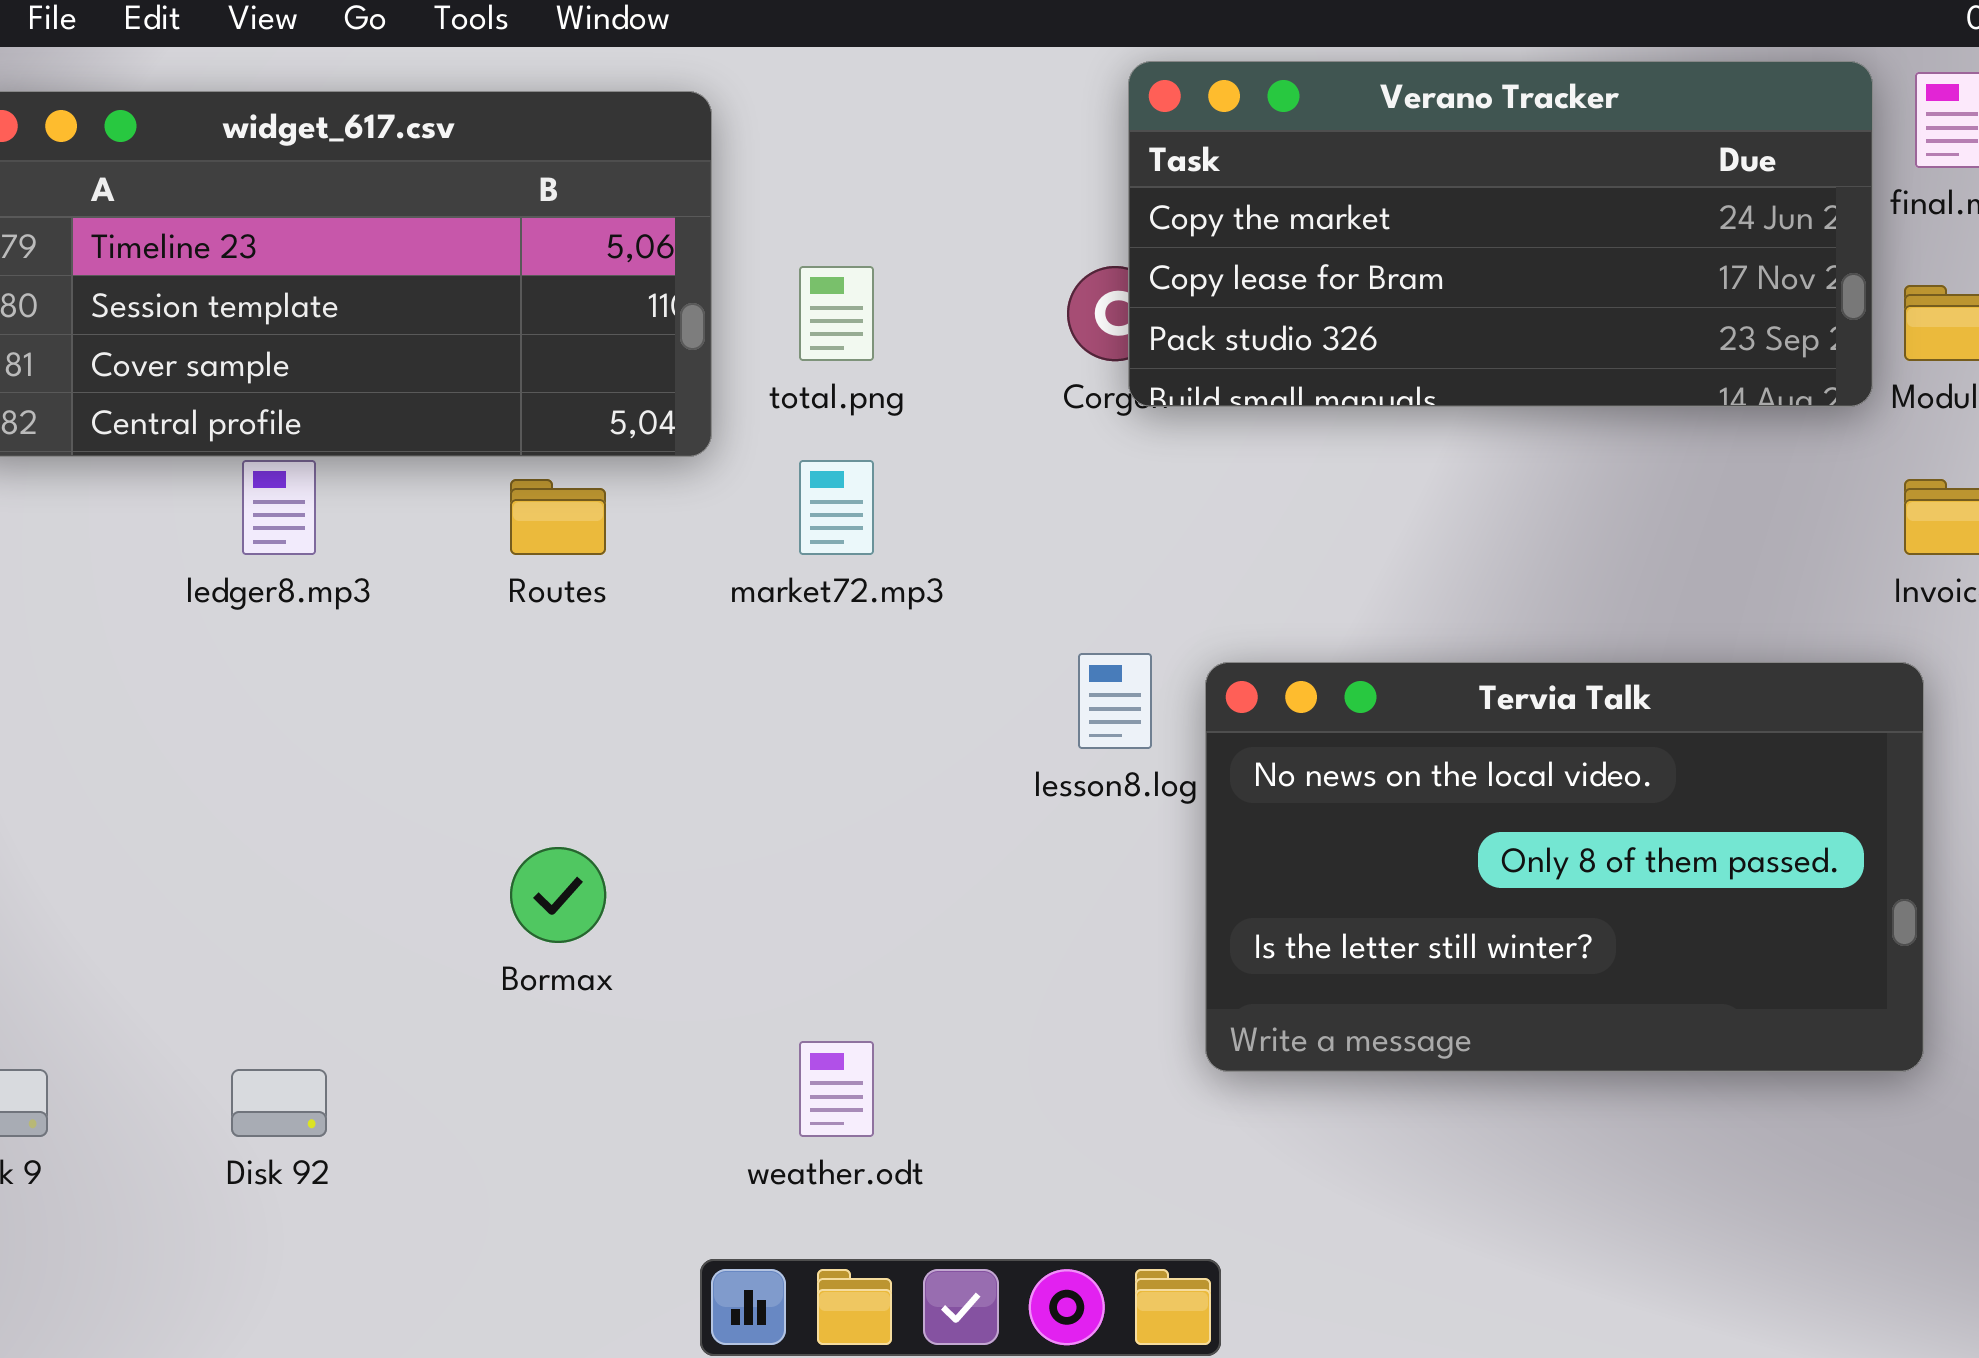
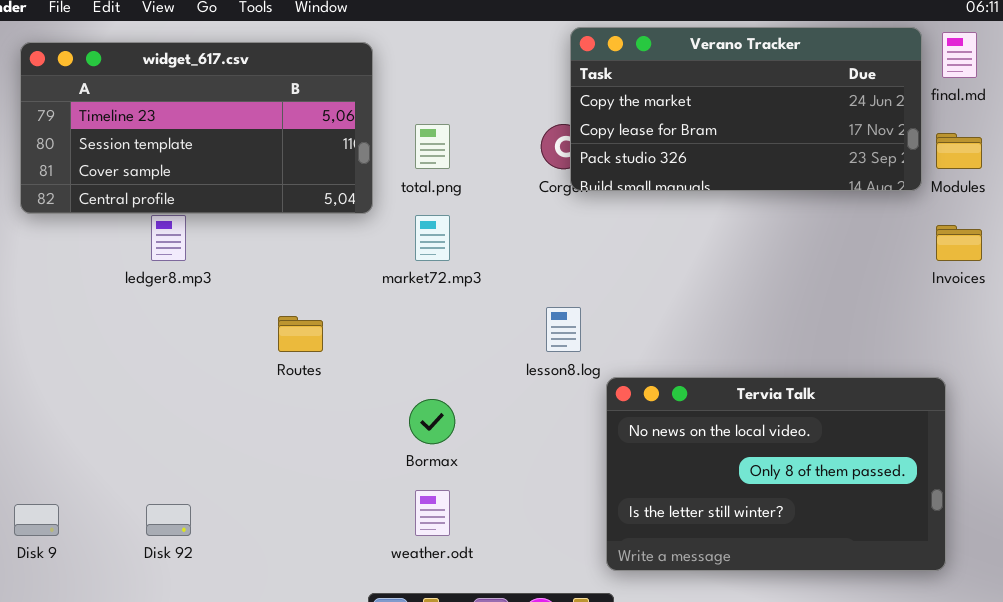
Routes: [510,479,606,555] -> [278,316,323,352], moved
Tervia Talk: [1205,662,1924,1072] -> [606,377,946,571], moved
Bormax: [510,847,606,943] -> [409,399,455,444], moved

